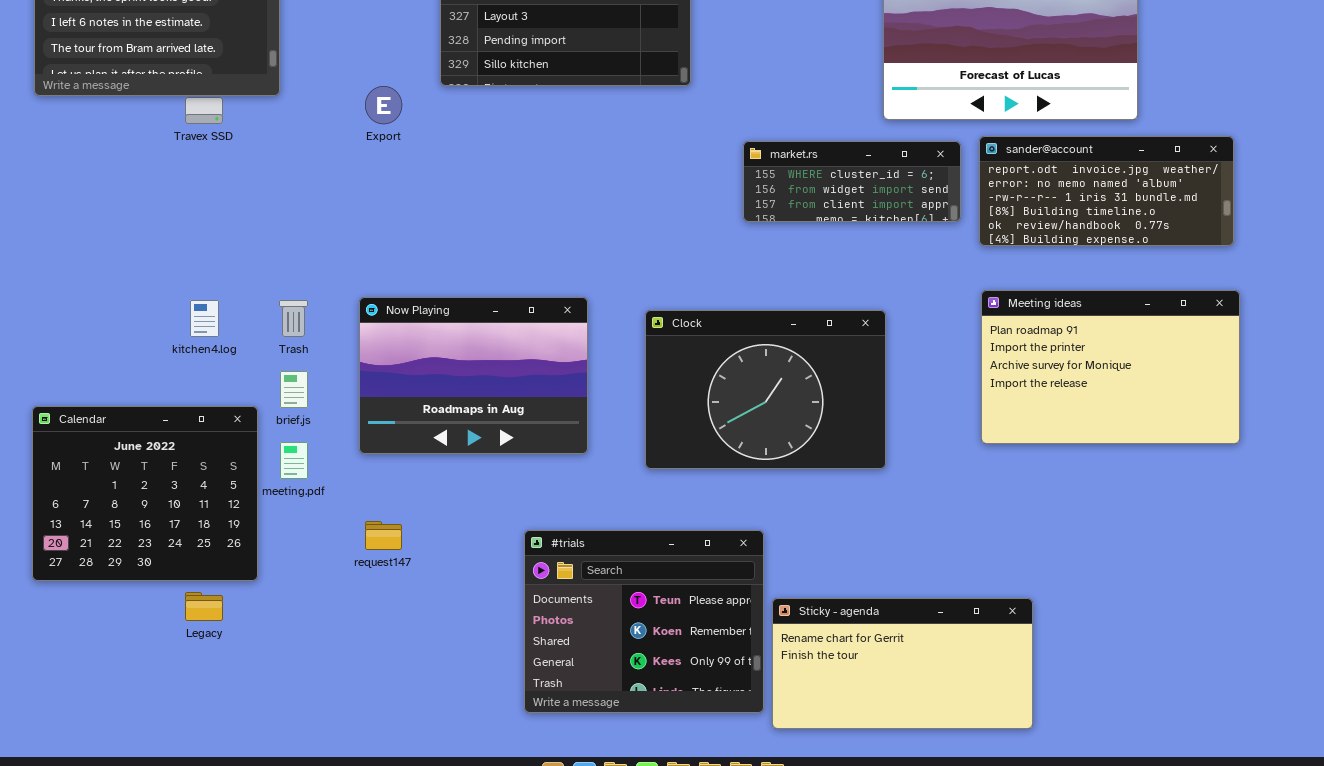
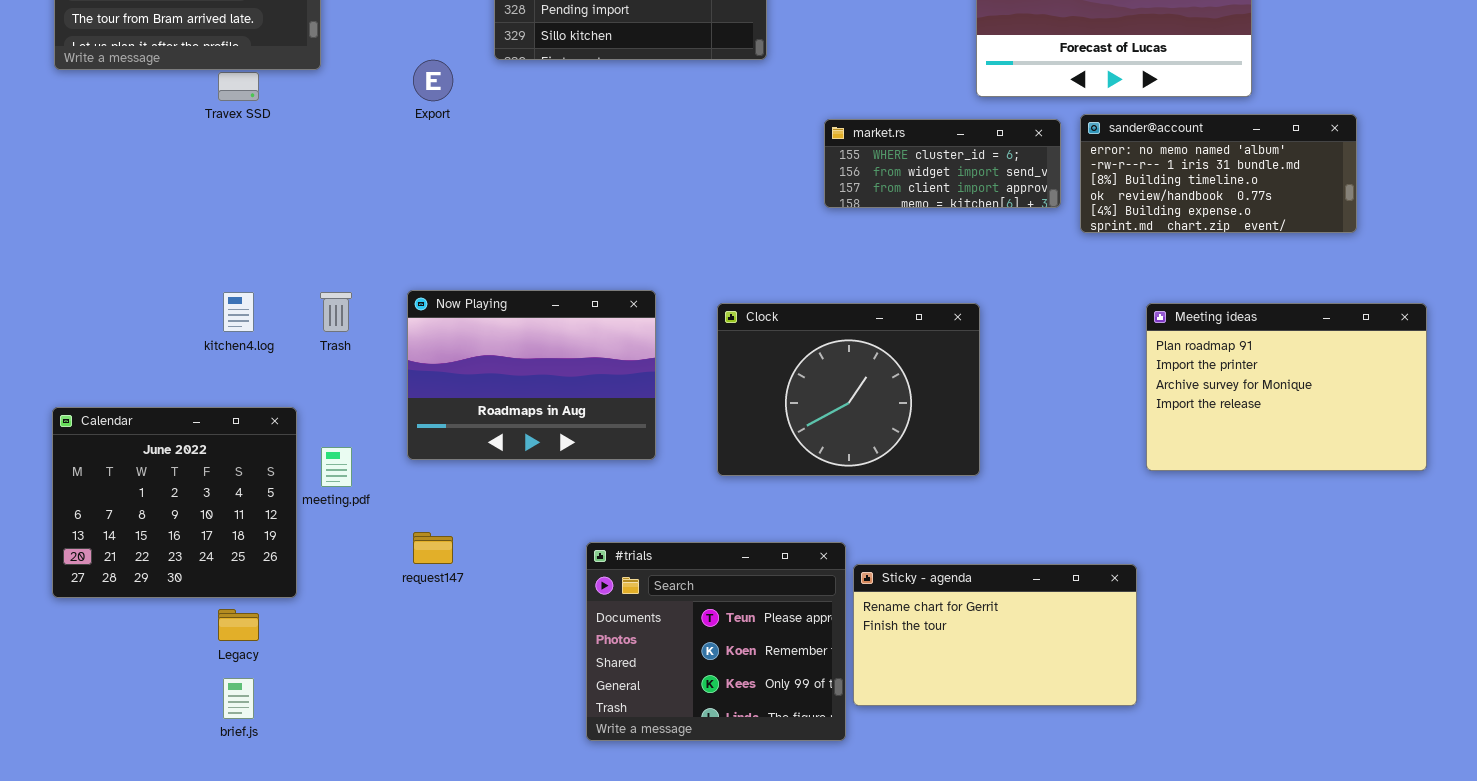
sander@account: [979,136,1234,246] -> [1080,114,1357,233], scrolled down 1 row
Meeting ideas: [981,290,1240,444] -> [1146,303,1427,471], moved
brief.js: [280,371,308,408] -> [223,678,254,719], moved
Sticky - agenda: [772,598,1033,729] -> [853,564,1137,706], moved

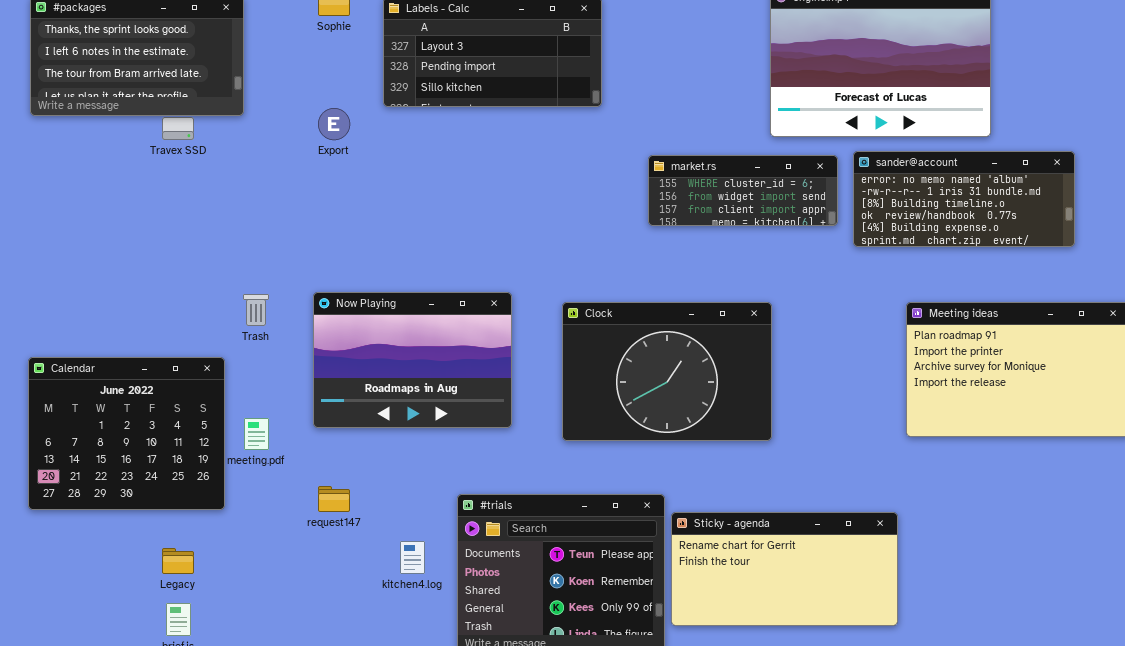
kitchen4.log: [223,292,254,332] -> [400,541,425,574], moved
Calendar: [52,407,297,598] -> [28,357,225,510], moved

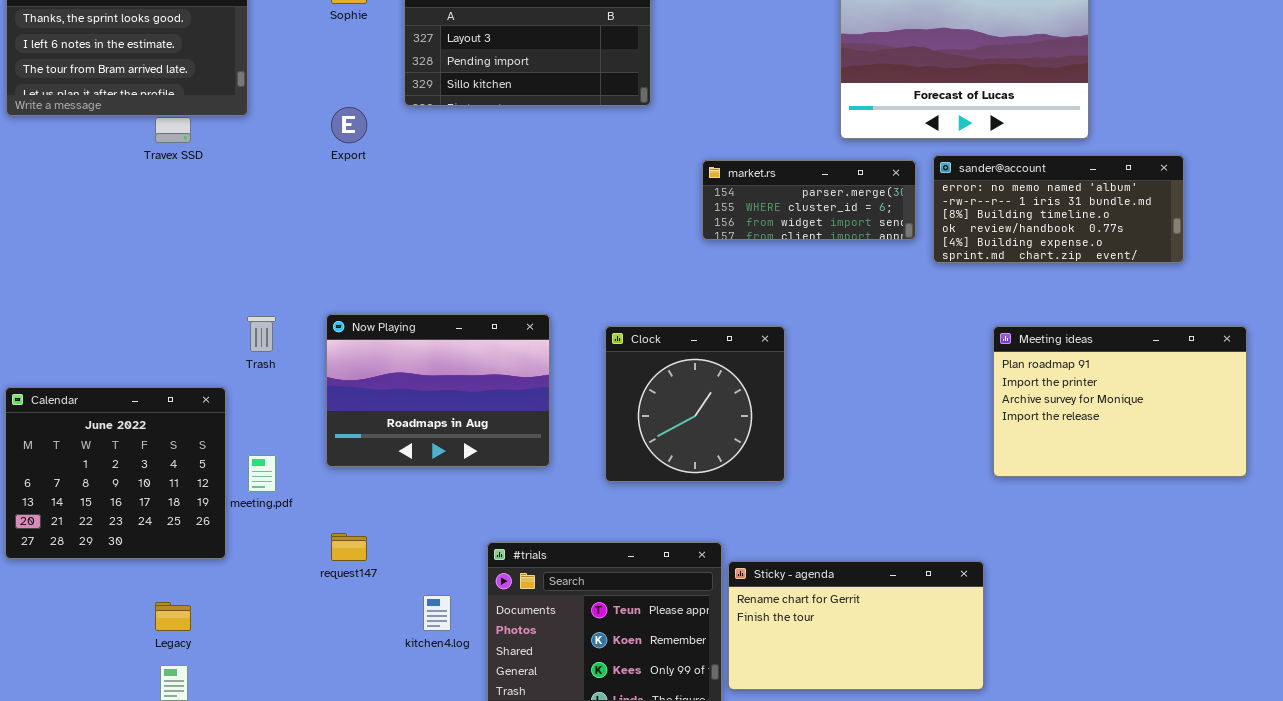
market.rs: [648,155,838,226] -> [702,160,916,240], scrolled up 1 row
Clock: [562,302,772,441] -> [605,326,785,482], resized

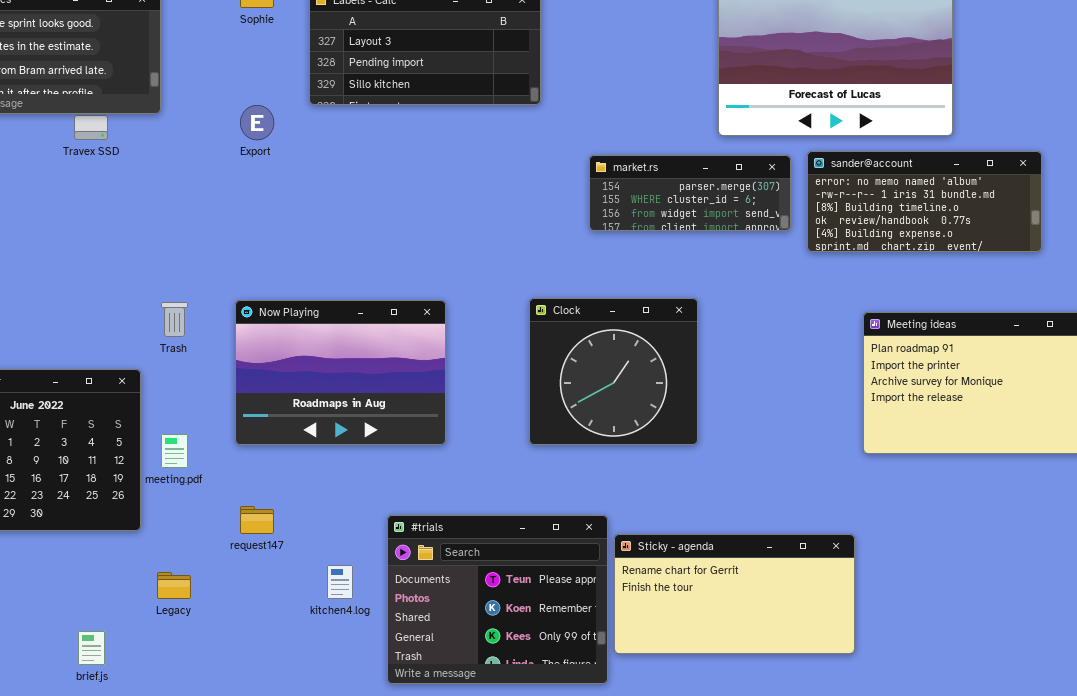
Clock: [605,326,785,482] -> [529,298,698,445], moved
Legacy: [155,602,191,631] -> [157,572,191,599], moved

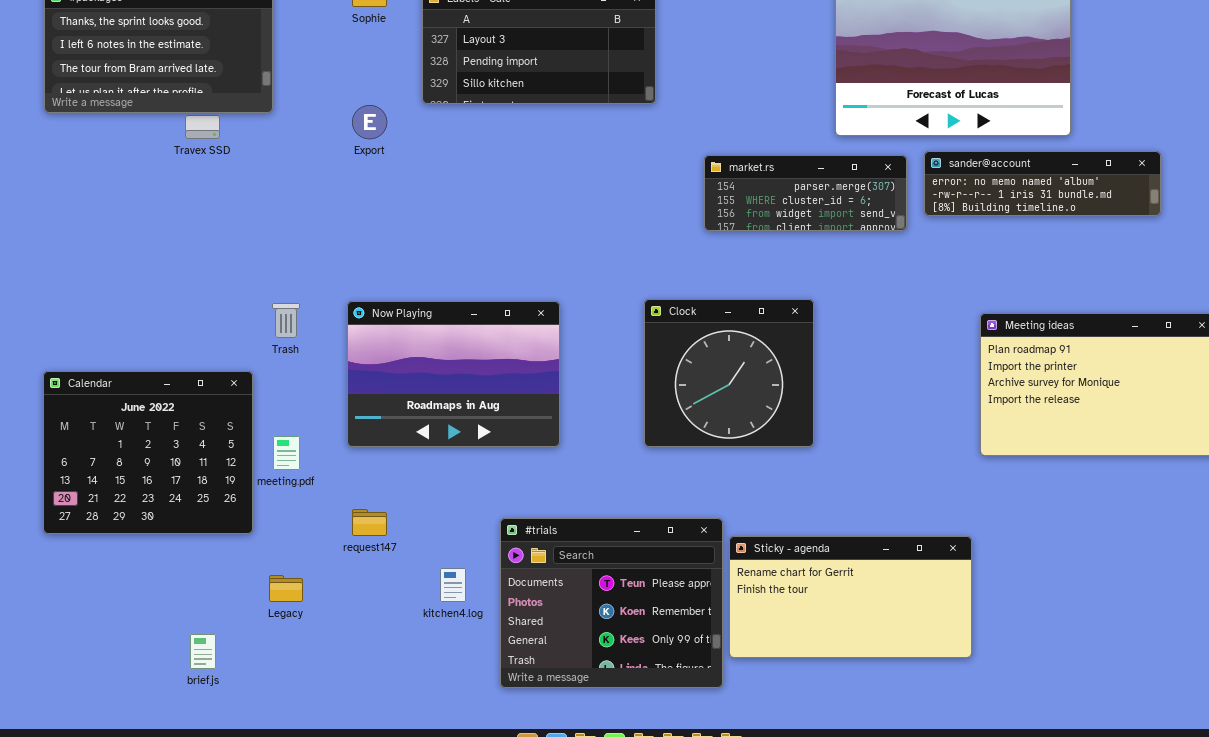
sander@account: [807,151,1042,252] -> [924,151,1161,216], resized

